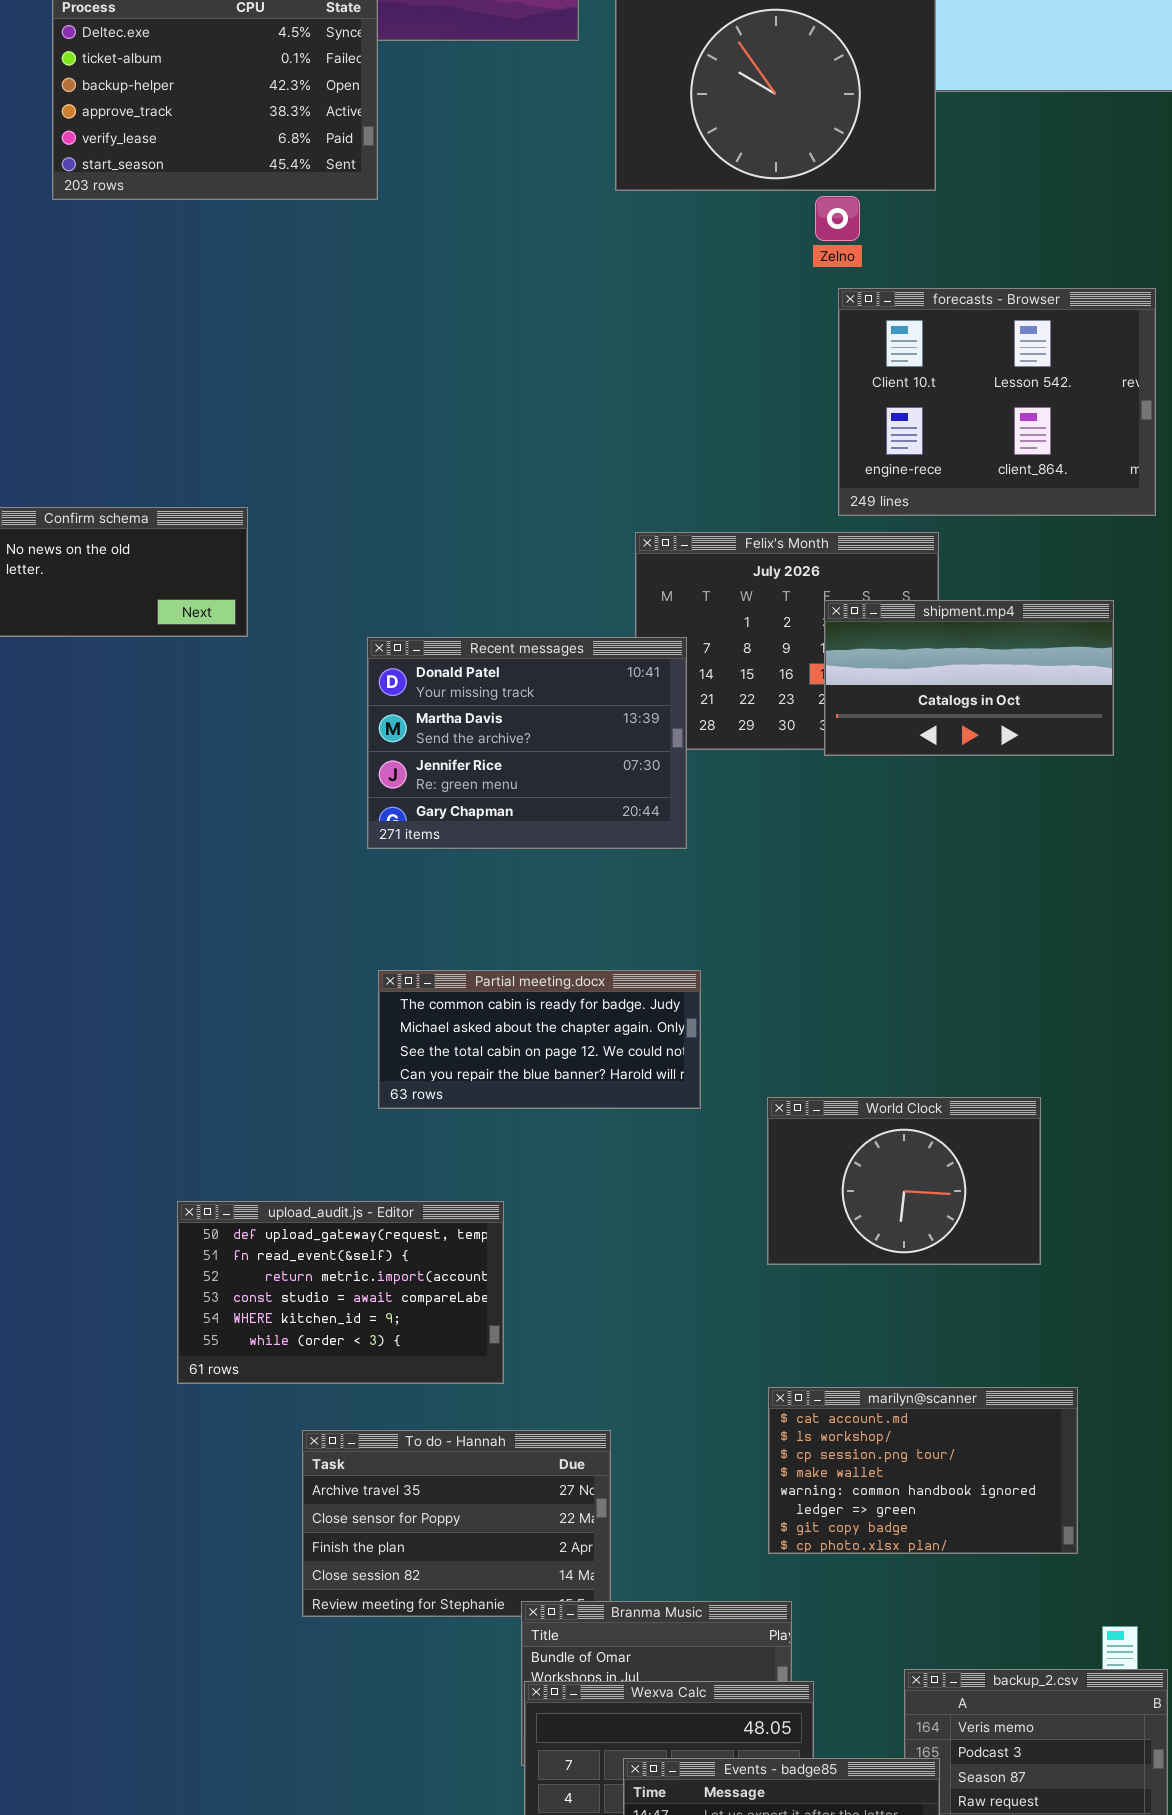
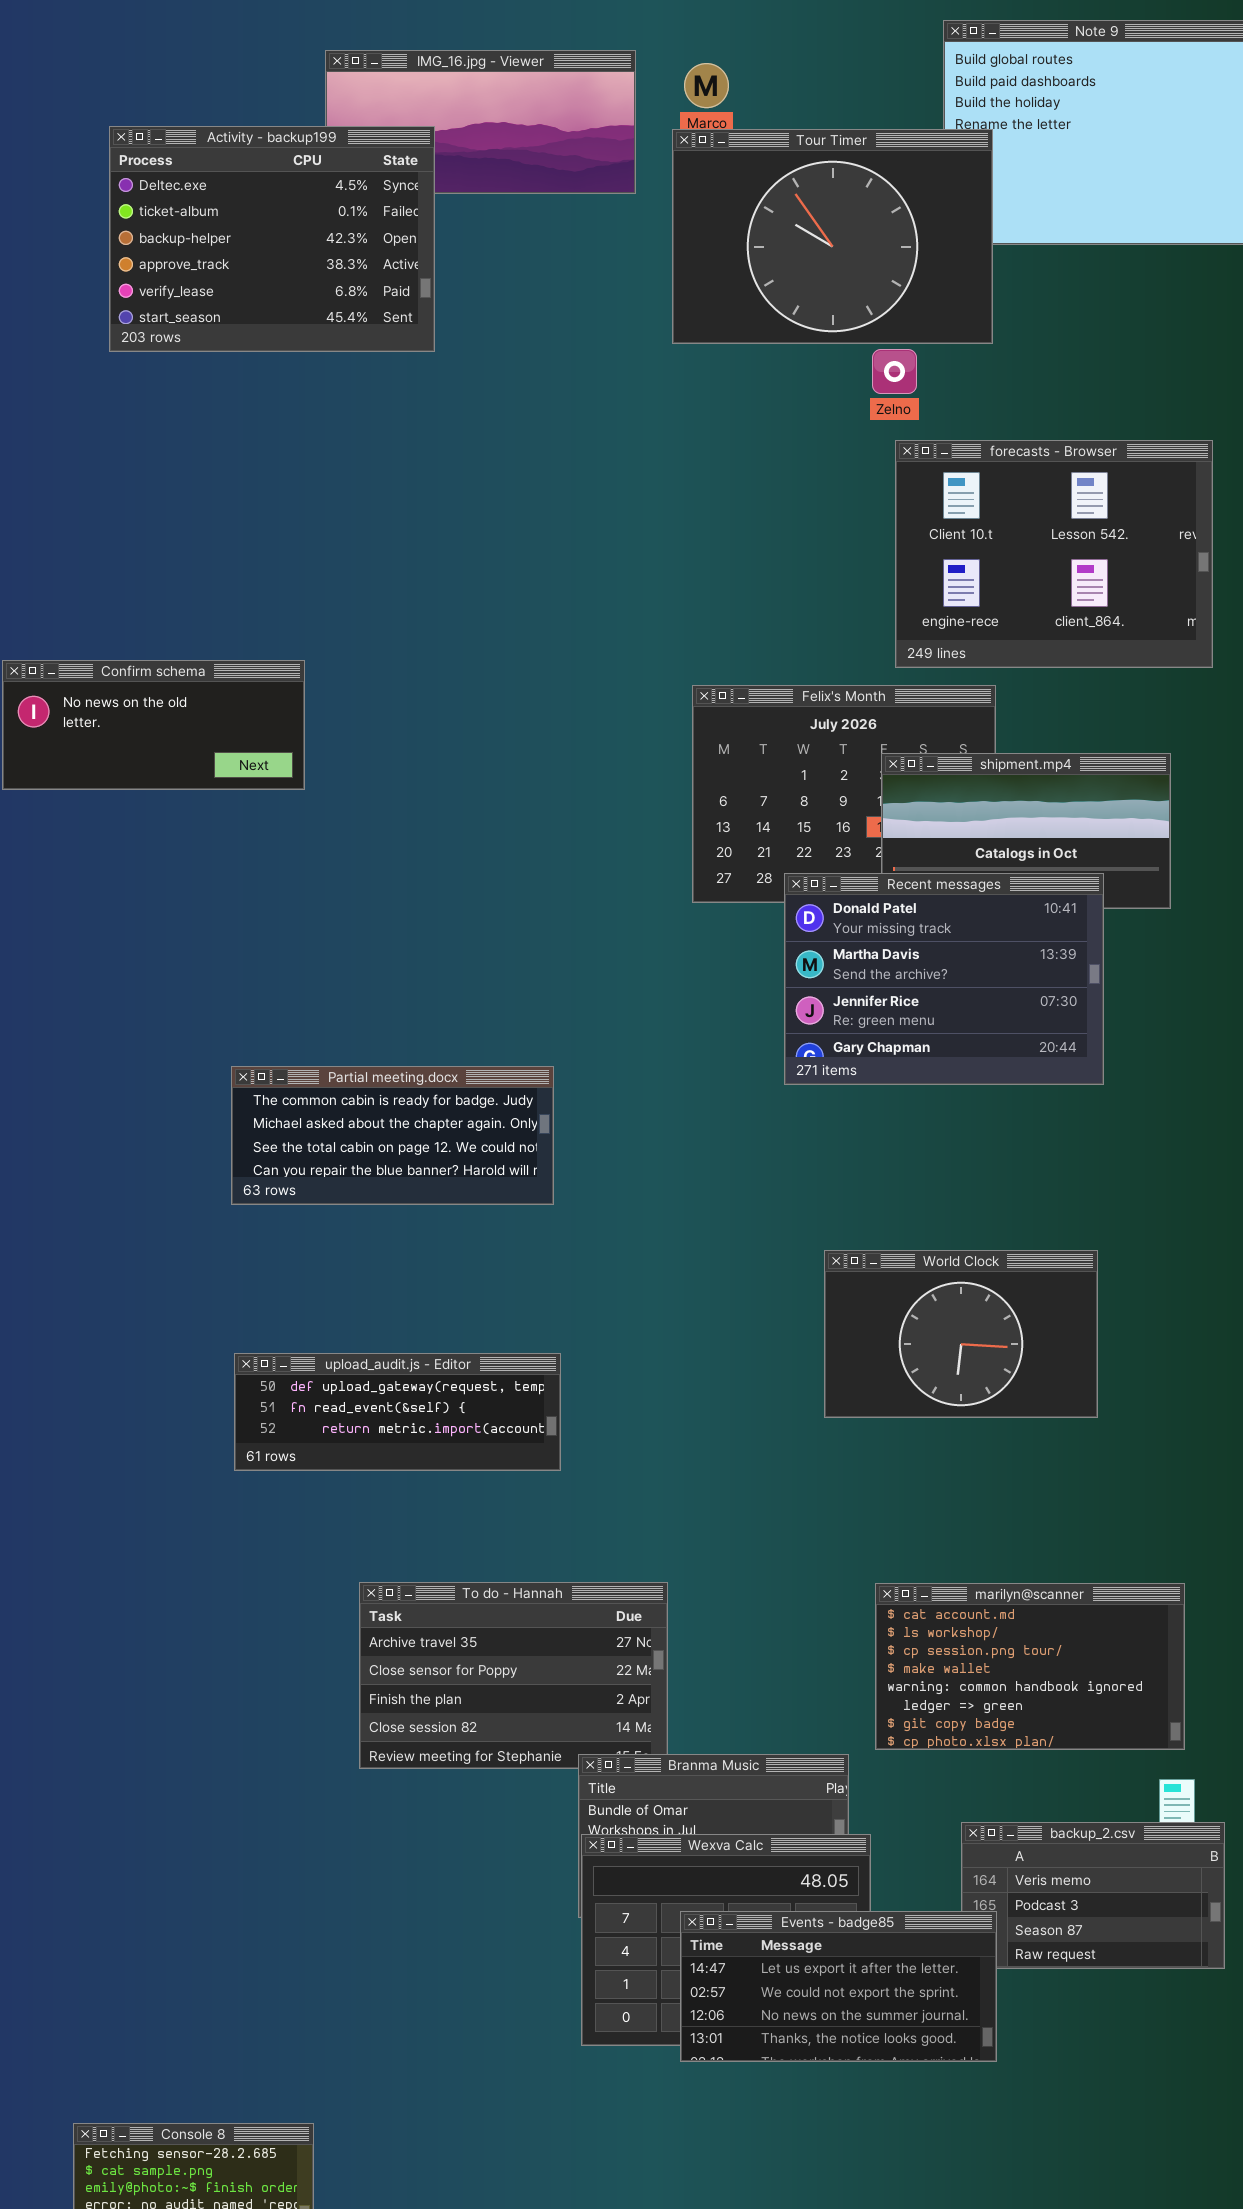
Recent messages: [367,637,687,849] -> [784,873,1104,1085], moved
Partial meeting.docx: [378,970,701,1109] -> [231,1066,554,1205], moved
upload_audit.js - Editor: [177,1201,504,1384] -> [234,1353,561,1471], resized
marilyn@scanner: [768,1387,1078,1554] -> [875,1583,1185,1750], moved

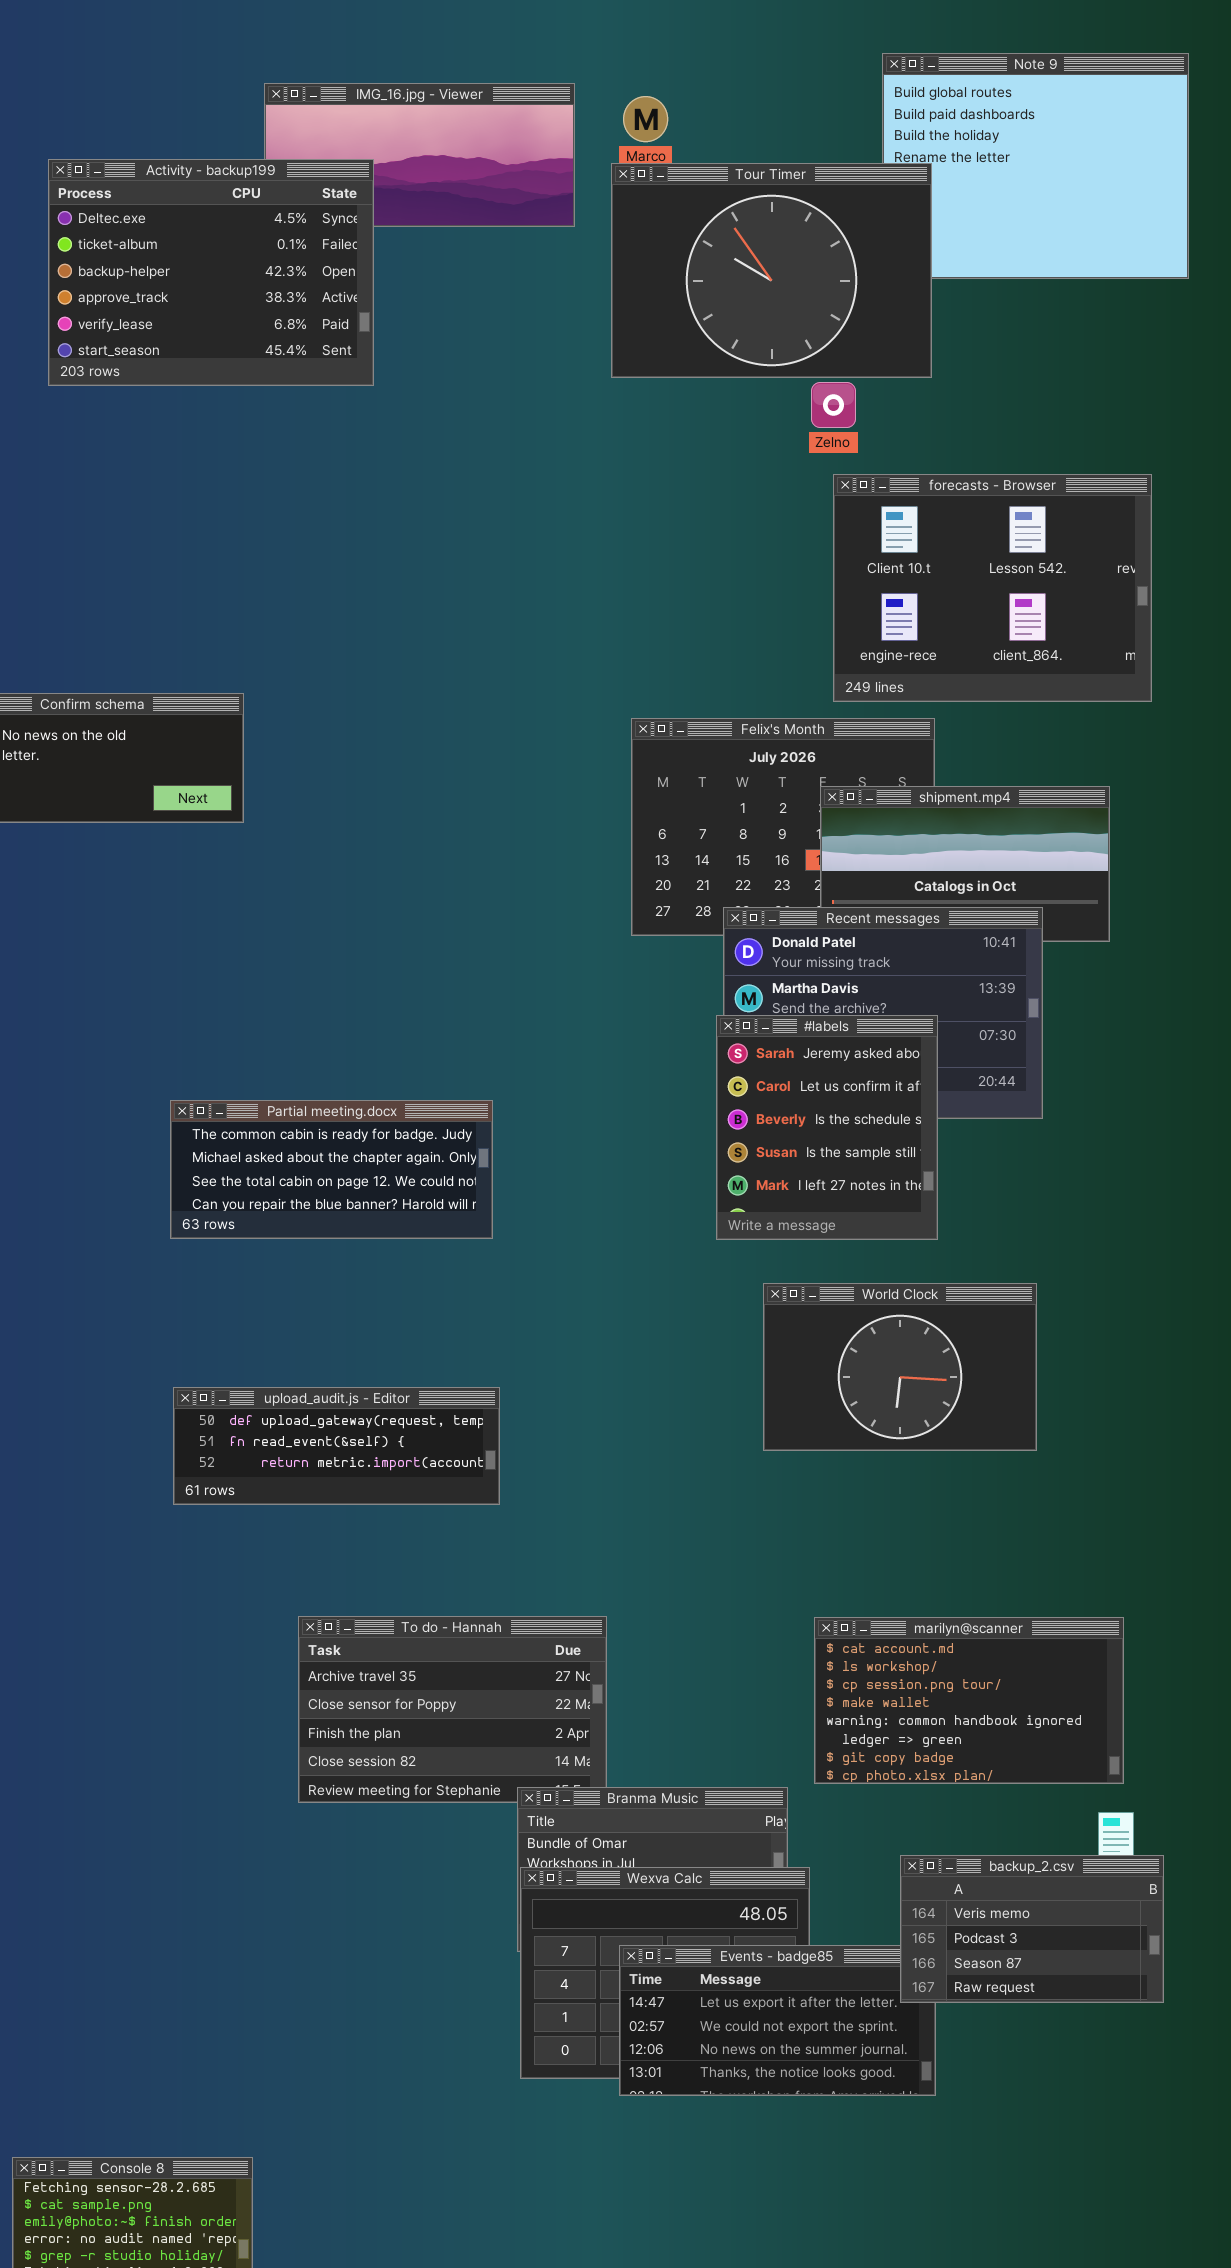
#labels: none -> [716,1015,938,1240], opened
backup_2.csv: [961,1822,1225,1969] -> [900,1855,1164,2003], raised

